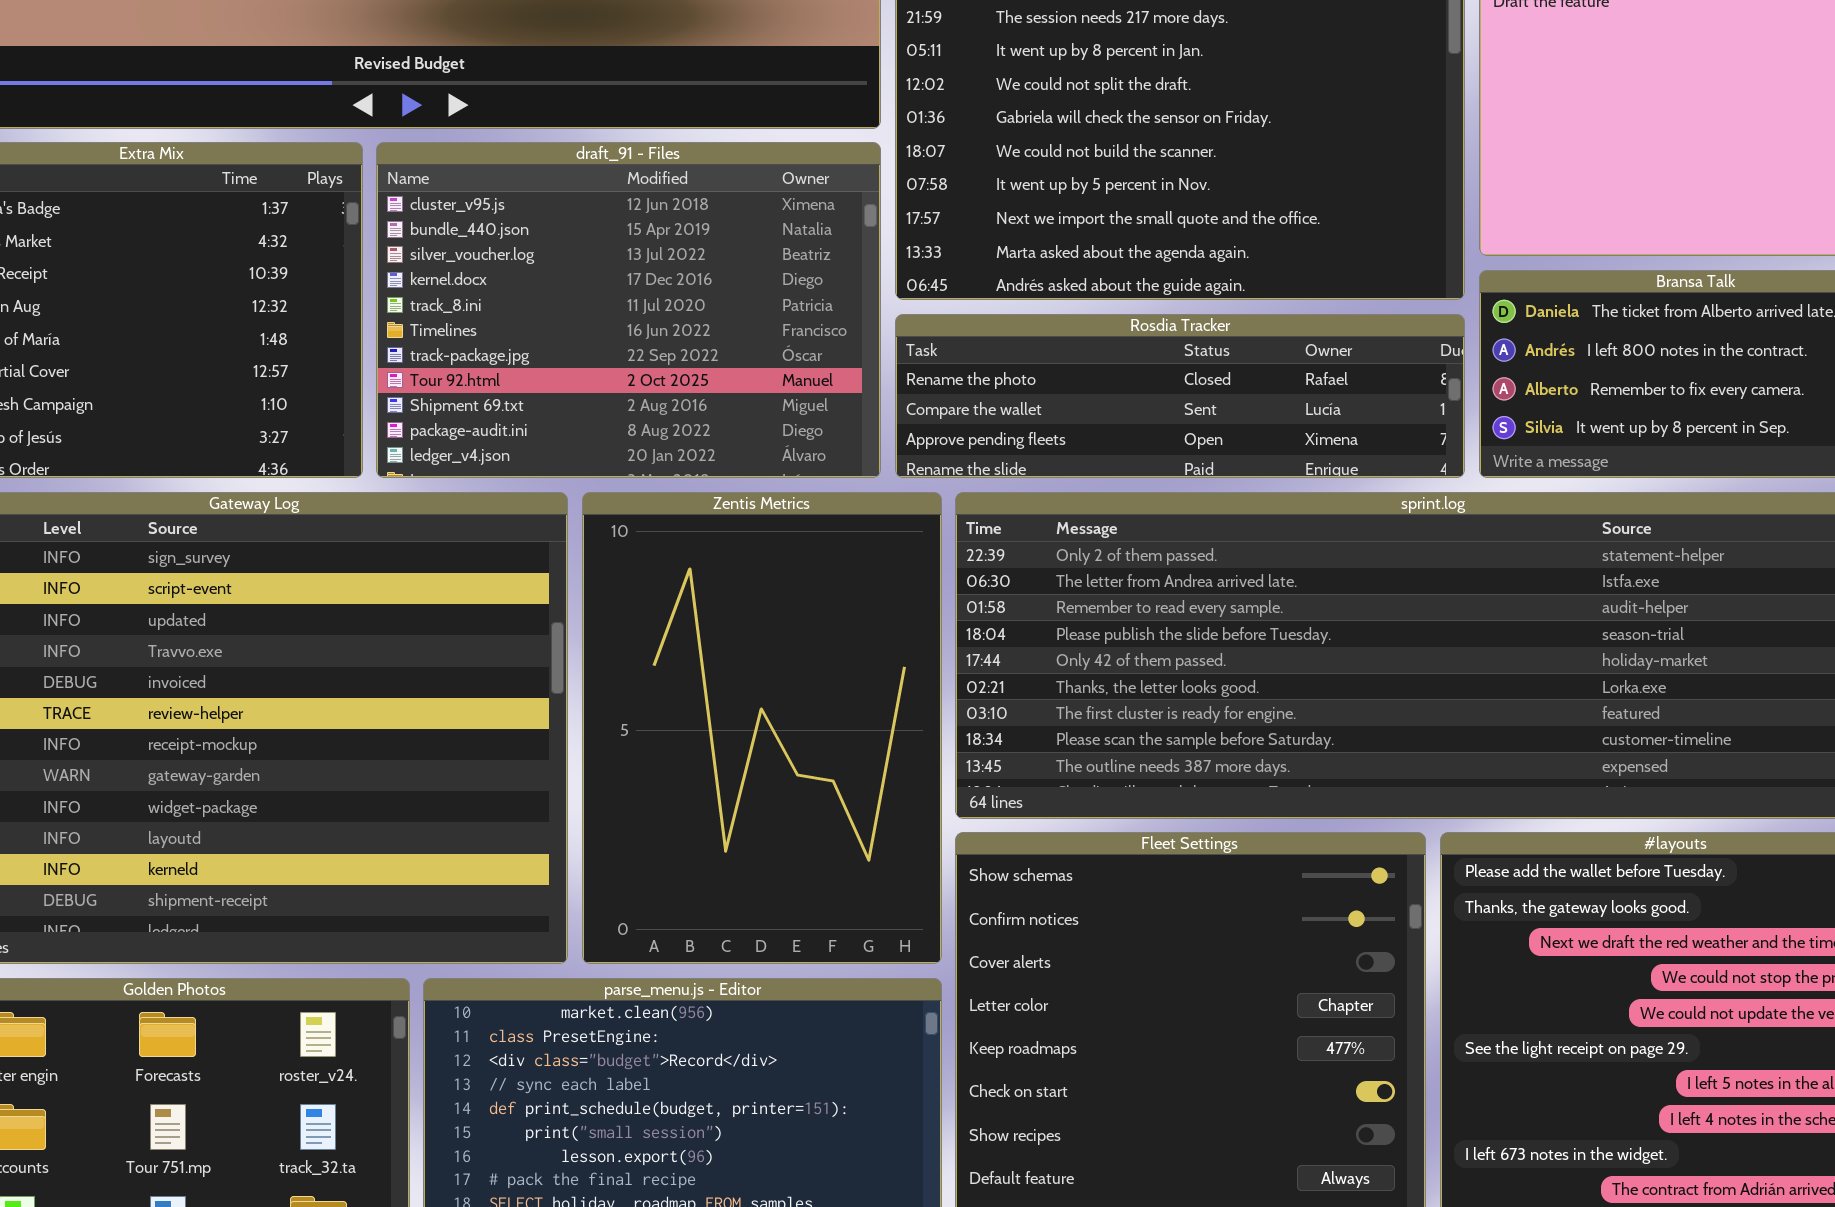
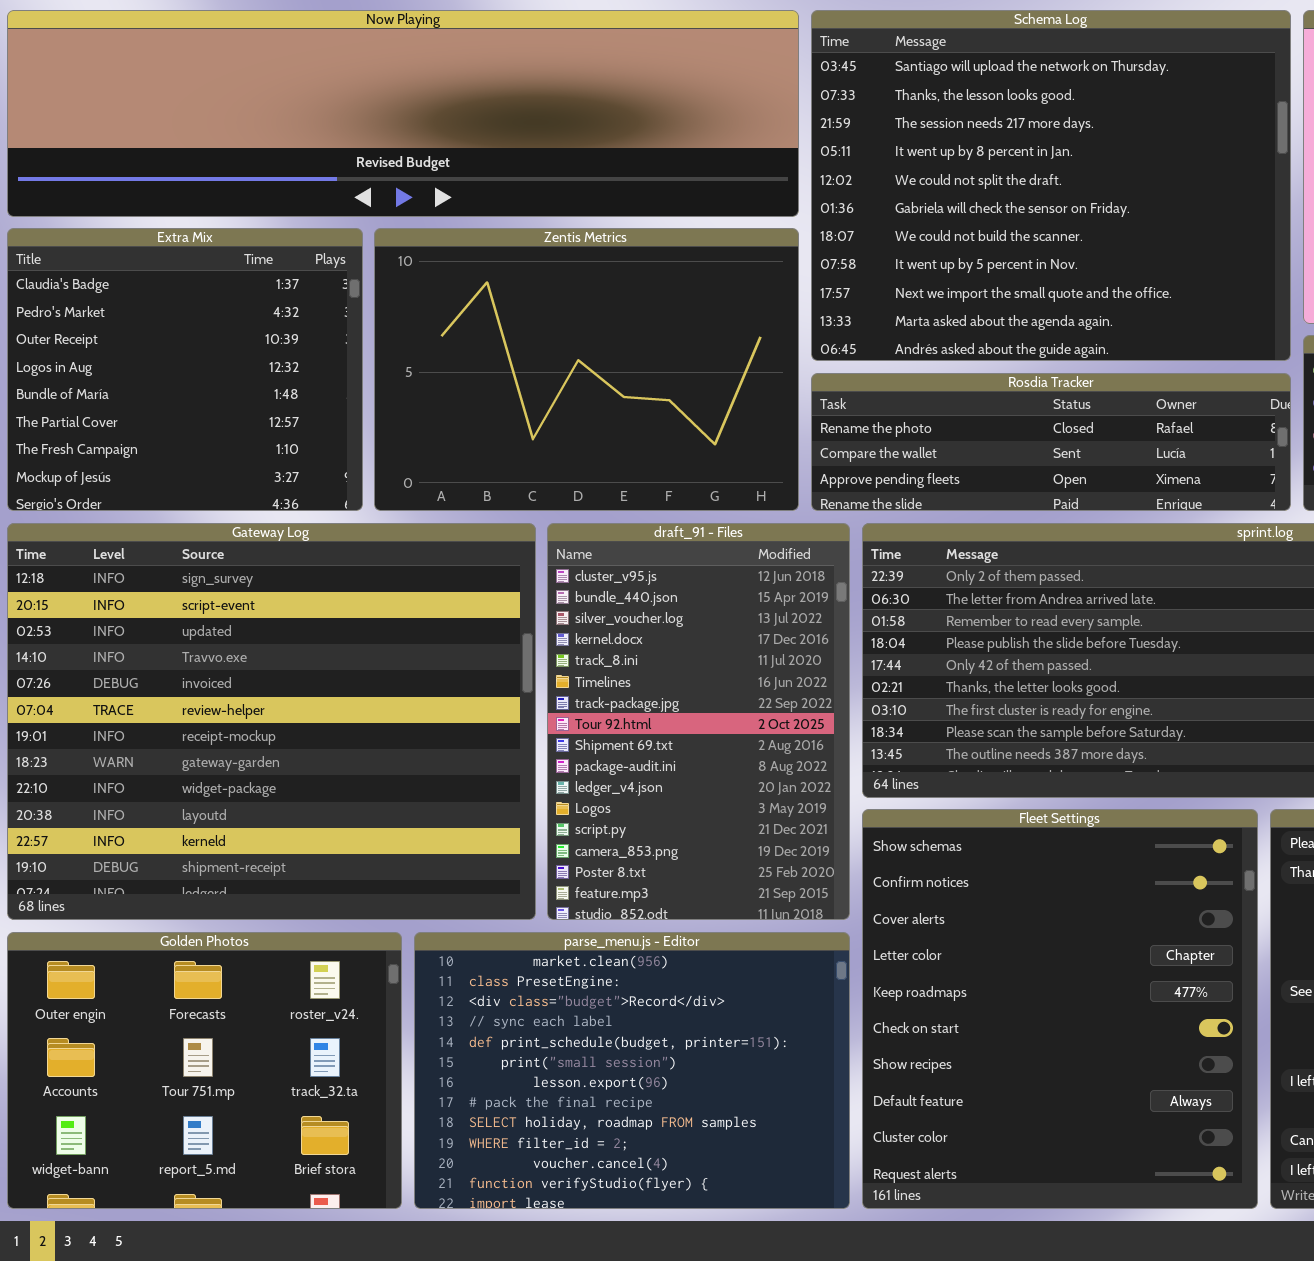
draft_91 - Files: [376,142,881,478] -> [547,523,850,920], moved, resized
Zentis Metrics: [582,492,942,964] -> [374,228,799,511], moved, resized

